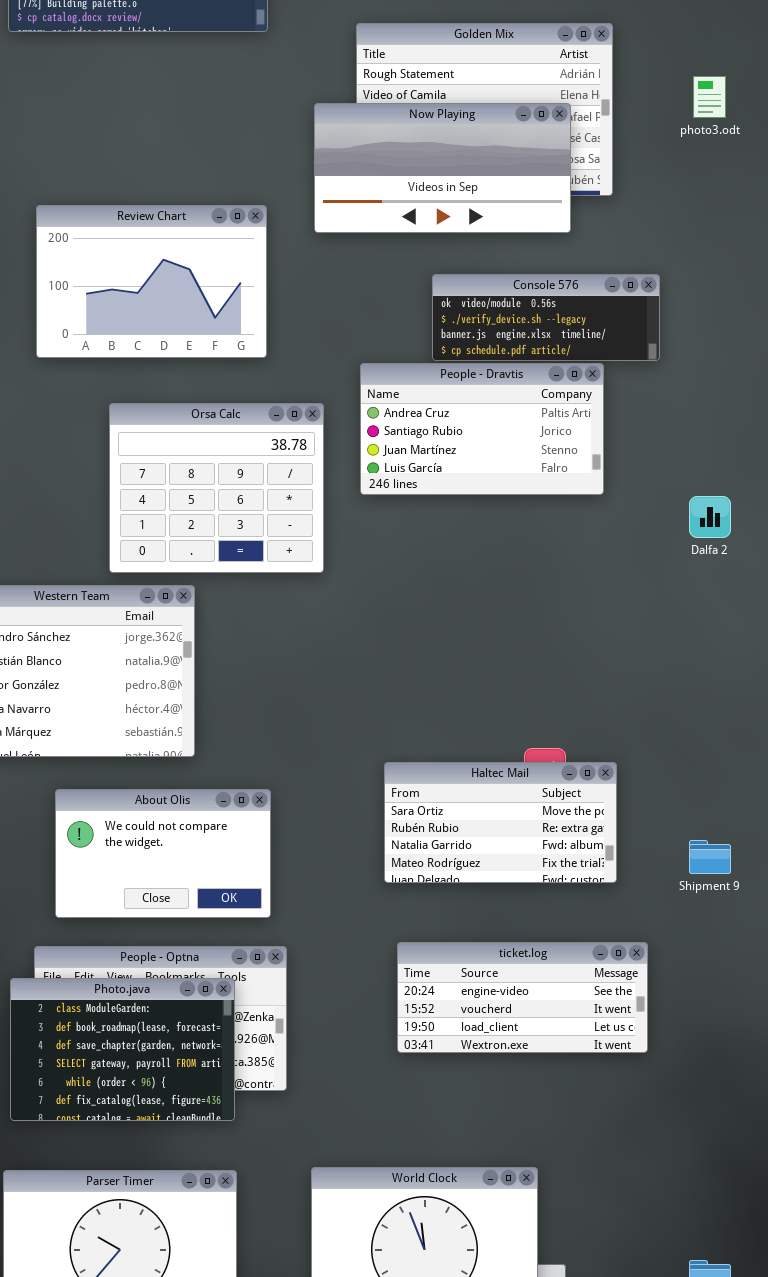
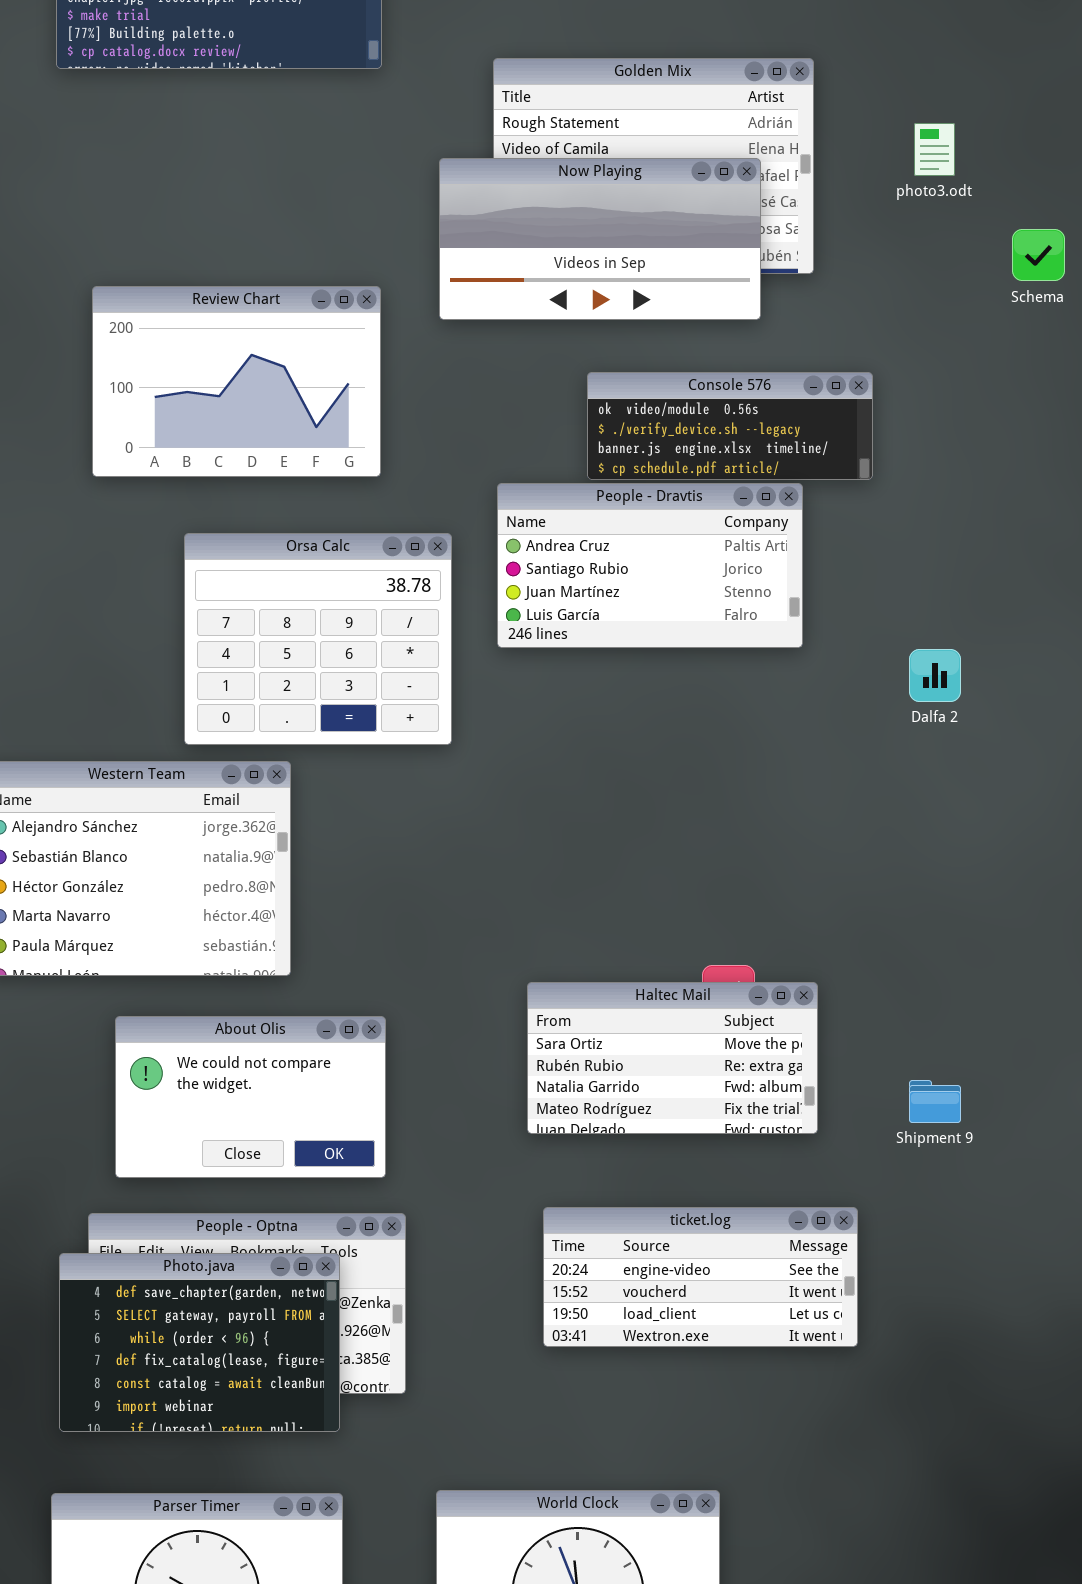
Photo.java: [10,978,235,1121] -> [59,1253,340,1432], scrolled down 2 rows

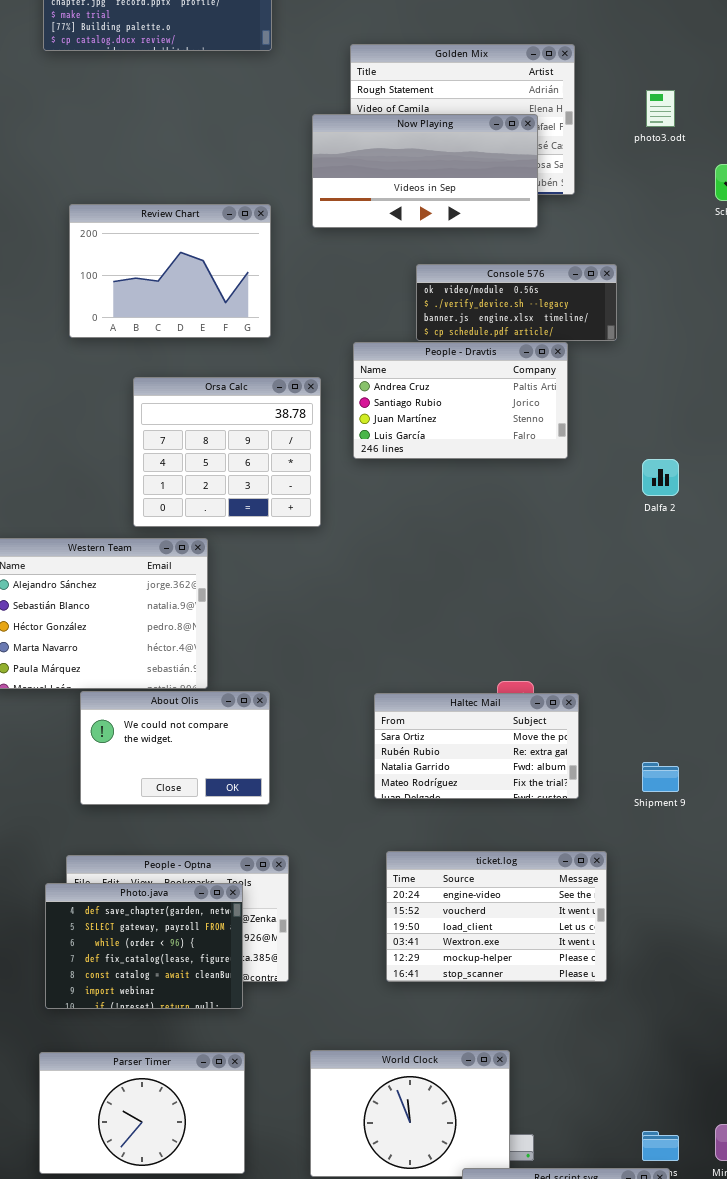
About Olis: [115,1016,386,1178] -> [80,691,270,805], moved
ticket.log: [543,1207,858,1347] -> [386,851,607,982], resized

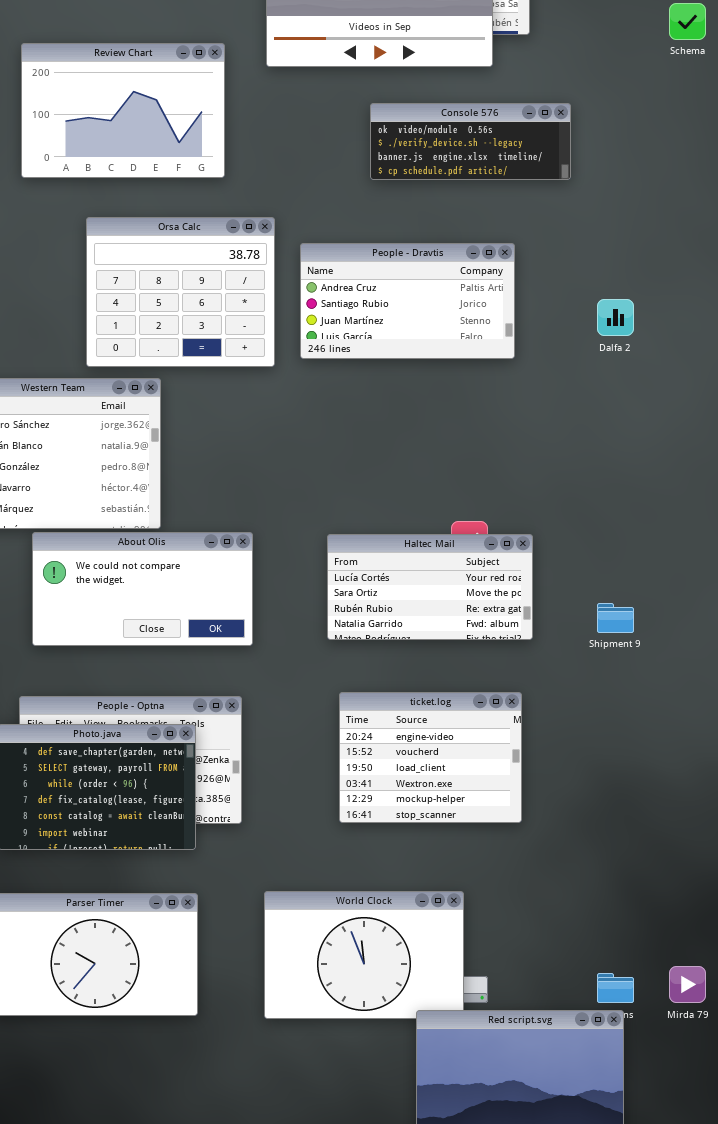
People - Dravtis: [353,342,568,459] -> [300,243,515,359], moved
About Olis: [80,691,270,805] -> [32,532,253,646], resized
Haltec Mail: [374,693,579,799] -> [327,534,533,640], scrolled up 1 row
ticket.log: [386,851,607,982] -> [339,692,522,823], resized

